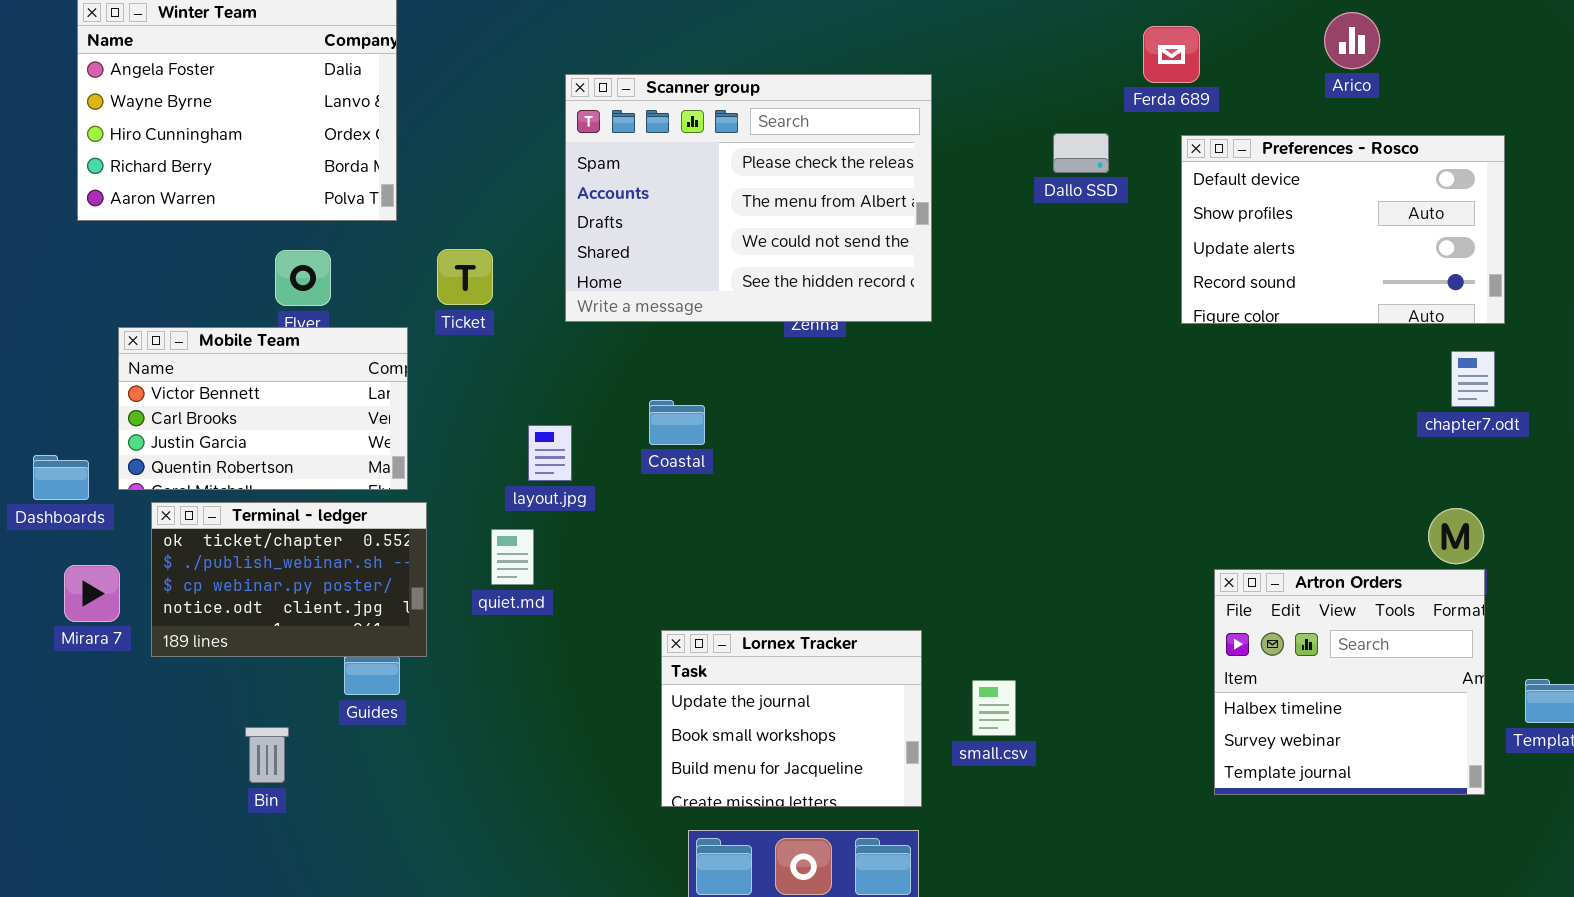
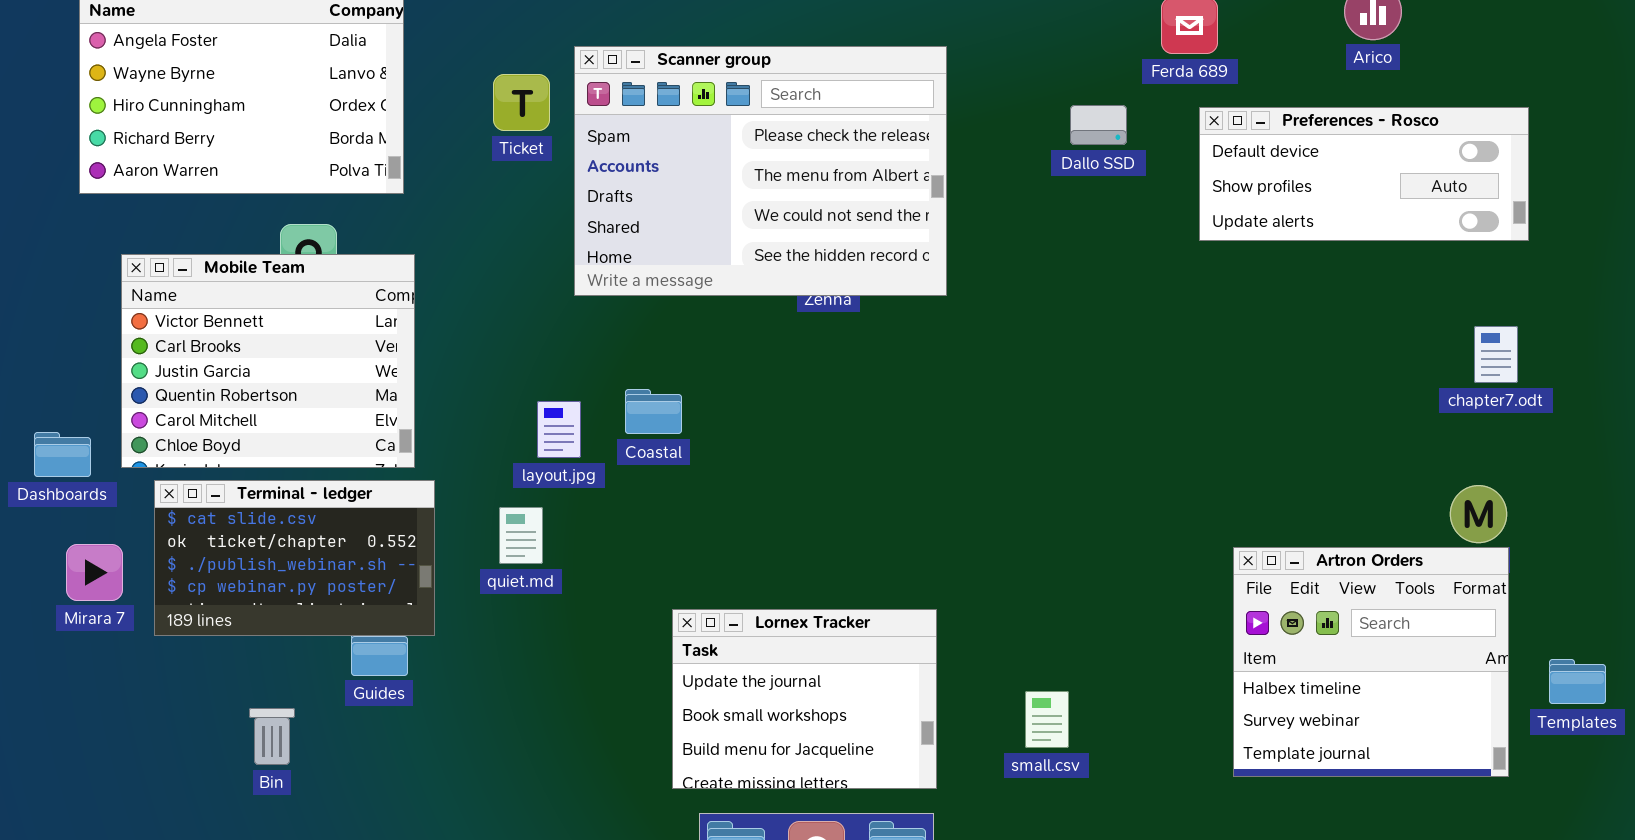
Preferences - Rosco: [1181,135,1505,324] -> [1199,107,1529,241], resized
Ticket: [437,249,493,305] -> [493,74,550,131], moved
Mobile Team: [118,327,408,490] -> [121,254,415,468], resized
Coastal: [649,400,705,445] -> [625,389,682,434], moved
Terminal - ledger: [151,502,427,657] -> [154,480,435,636], scrolled up 1 row
small.csv: [972,680,1016,736] -> [1025,691,1069,748], moved

